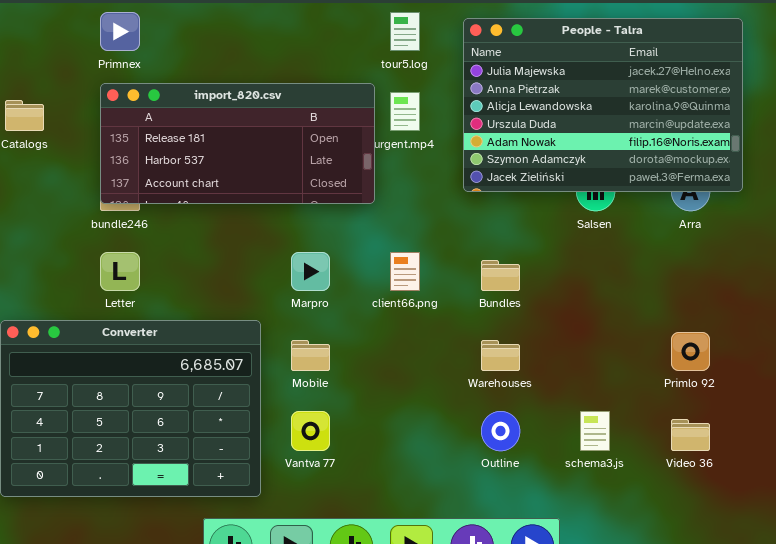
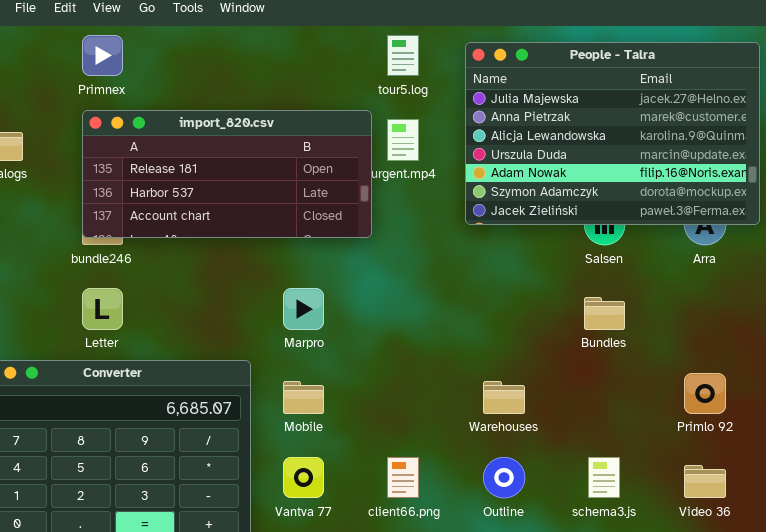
client66.png: [390,252,420,291] -> [387,457,419,498], moved
Bundles: [481,260,520,291] -> [584,297,625,330], moved

